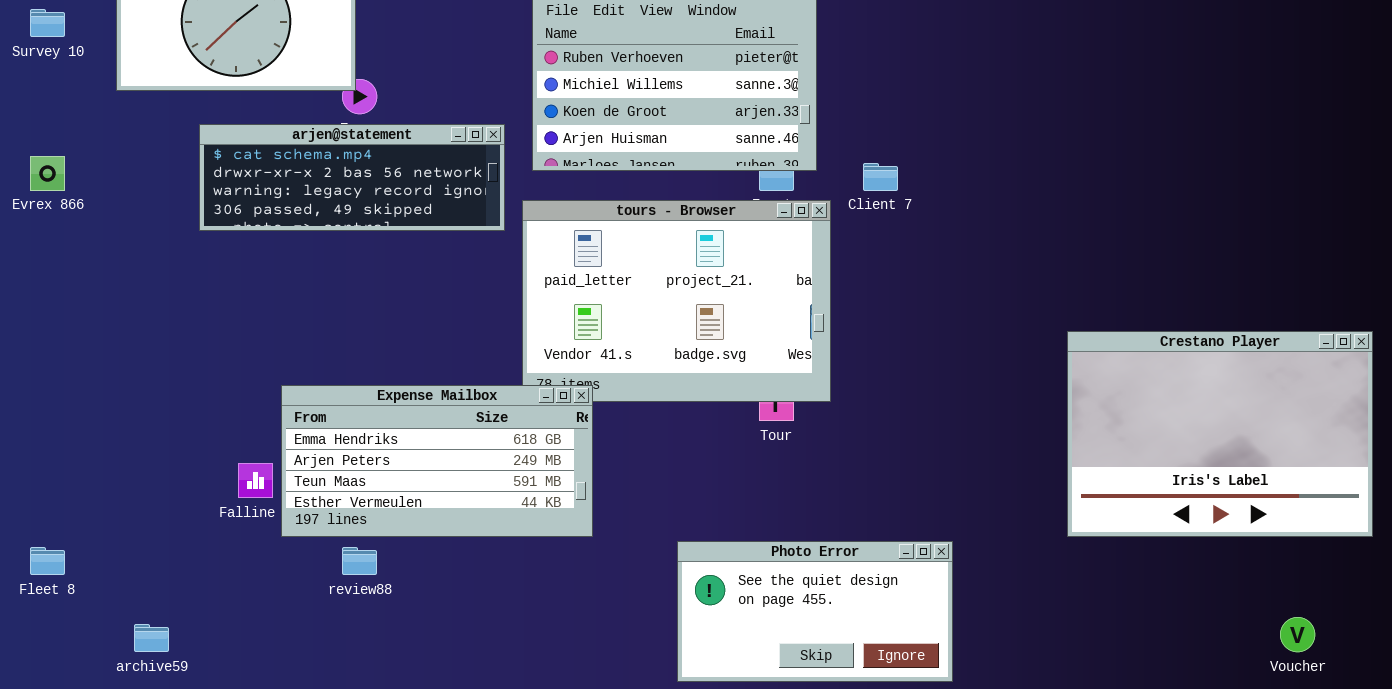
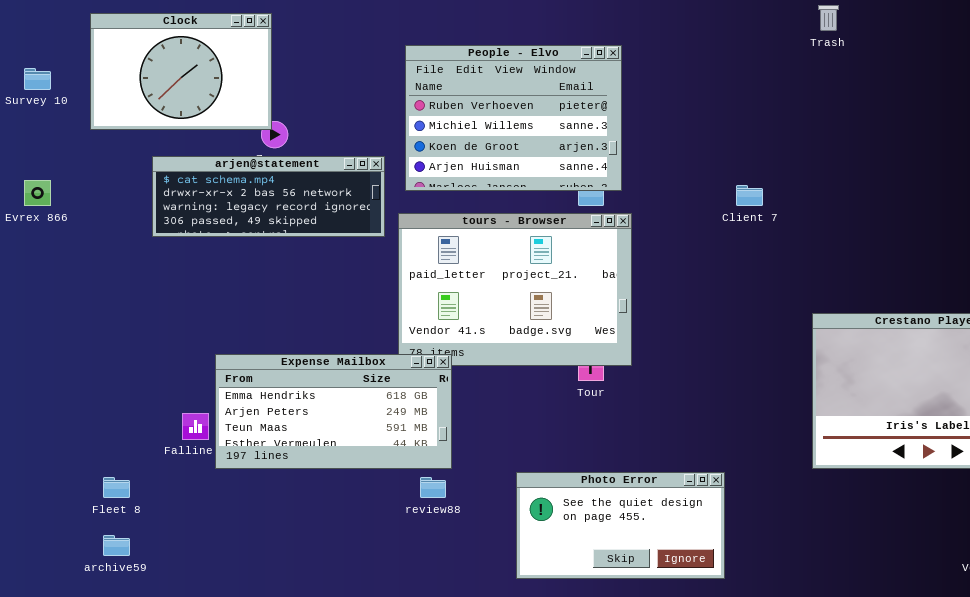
Client 7: [863,163,898,191] -> [736,185,763,206], moved
Fleet 8: [30,547,65,575] -> [103,477,130,498], moved
review88: [342,547,377,575] -> [420,477,446,498], moved

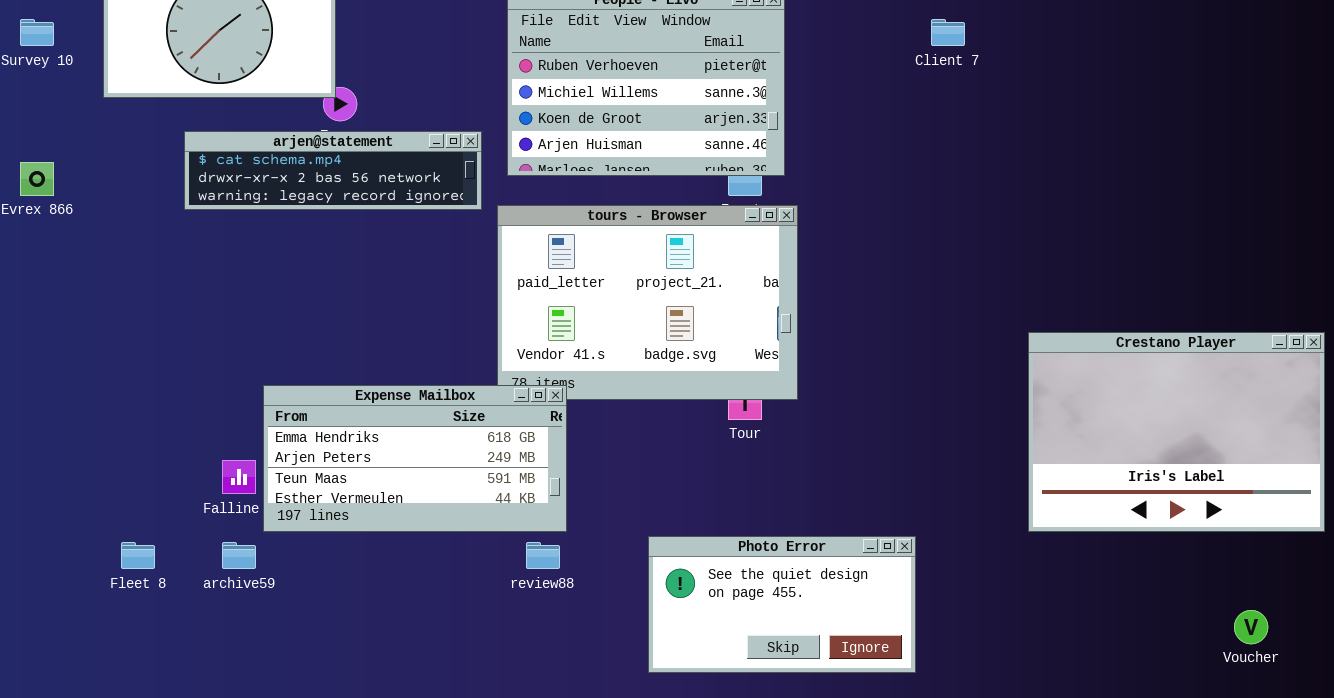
arjen@statement: [152,156,385,237] -> [184,131,482,210], resized
Client 7: [736,185,763,206] -> [931,19,965,46], moved
archive59: [103,535,130,556] -> [222,542,256,569], moved

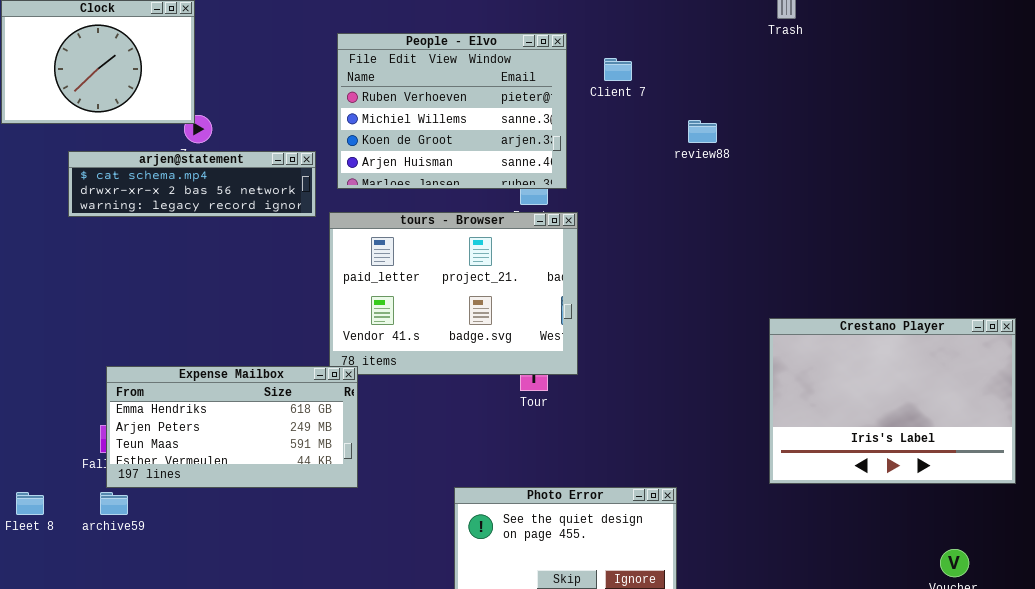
Client 7: [931,19,965,46] -> [604,58,632,81], moved
Expense Mailbox: [263,385,567,532] -> [106,366,358,488], moved
review88: [526,542,560,569] -> [688,120,717,143], moved

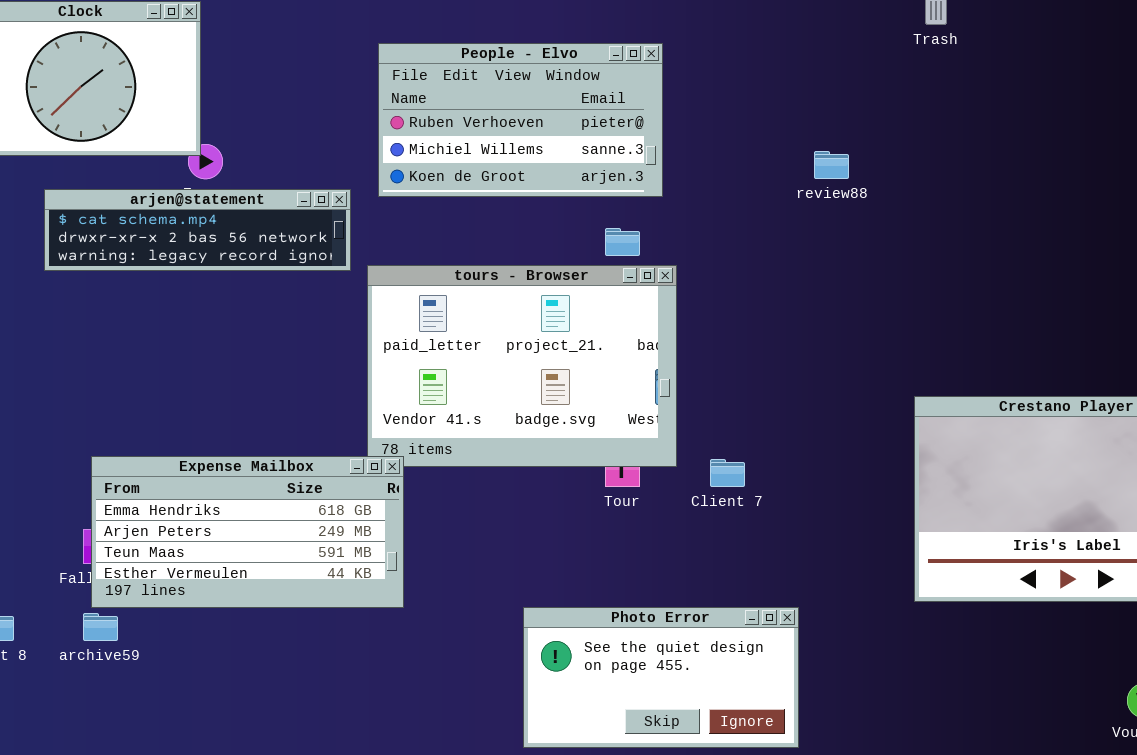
People - Elvo: [337,33,567,189] -> [378,43,663,197], resized
Client 7: [604,58,632,81] -> [710,459,745,487], moved

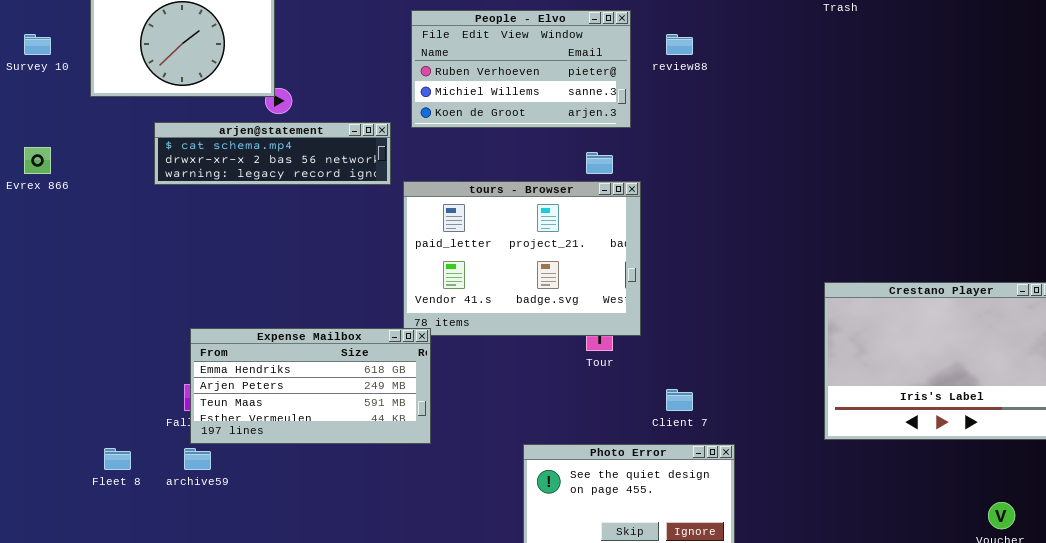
review88: [814,151,849,179] -> [666,34,693,55], moved
Client 7: [710,459,745,487] -> [666,389,693,411], moved

